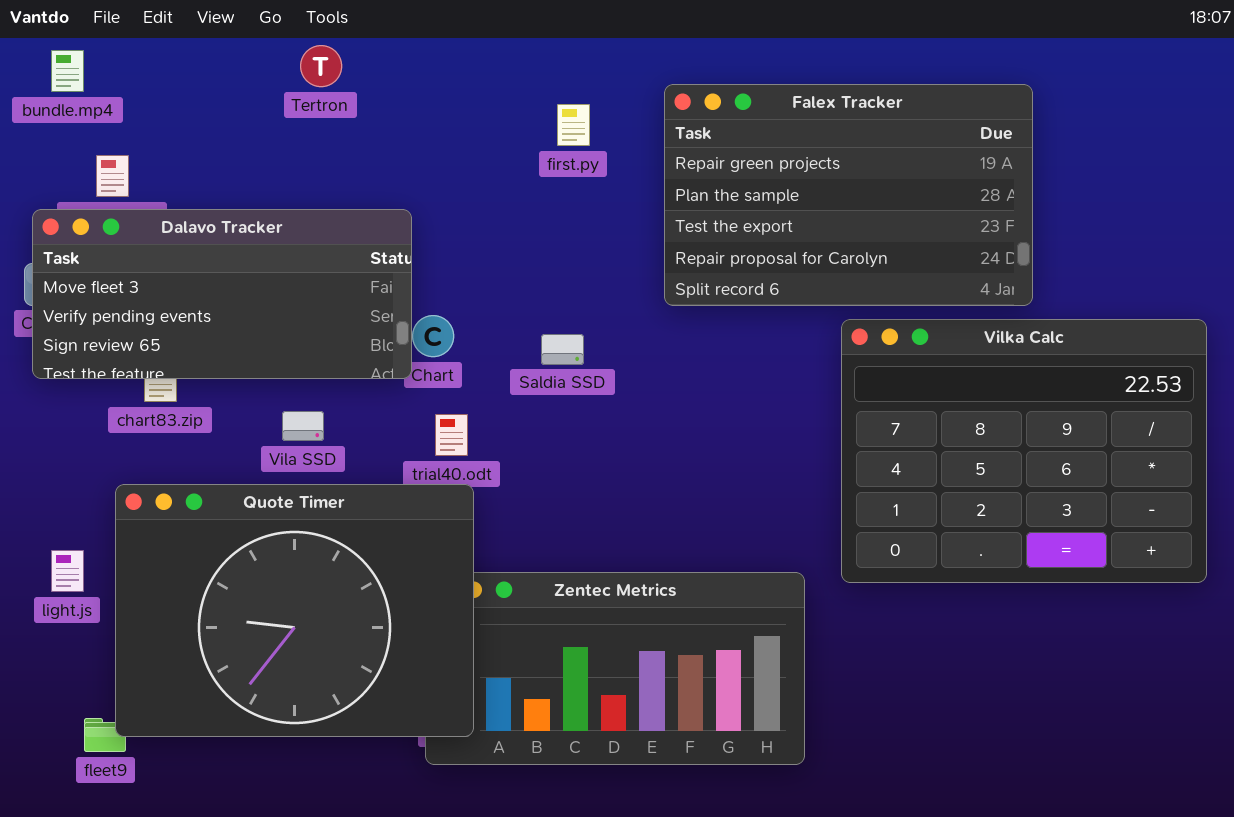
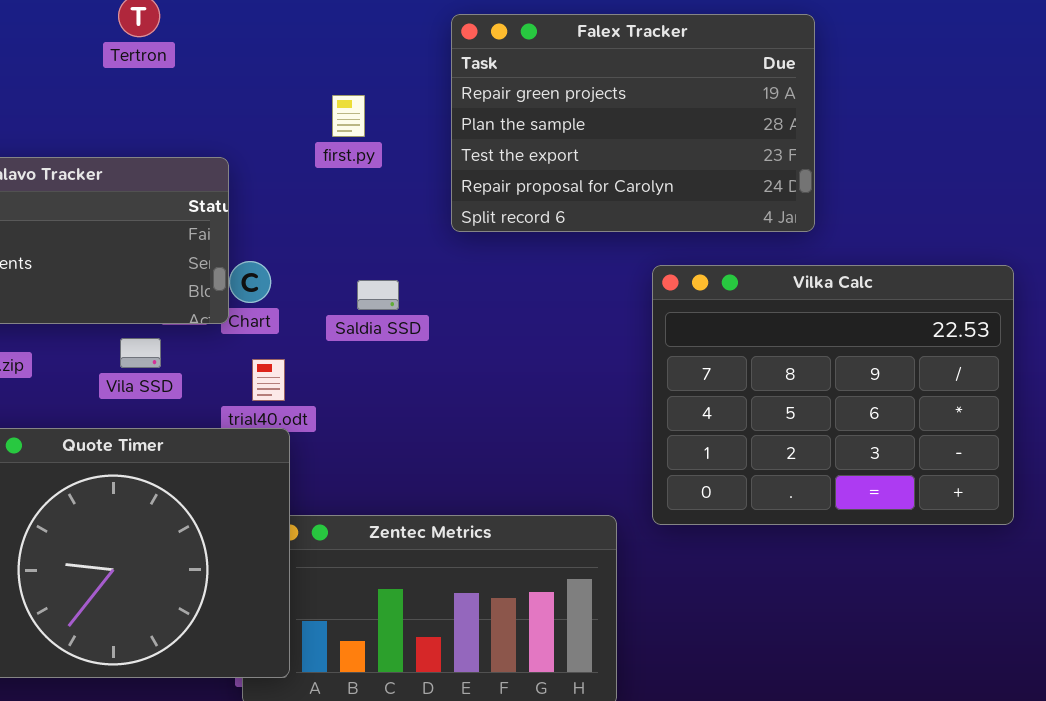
Falex Tracker: [664,84,1033,306] -> [451,14,815,232], moved
first.py: [557,104,590,146] -> [332,95,365,137], moved
Vila SSD: [282,411,324,441] -> [120,338,161,368], moved

